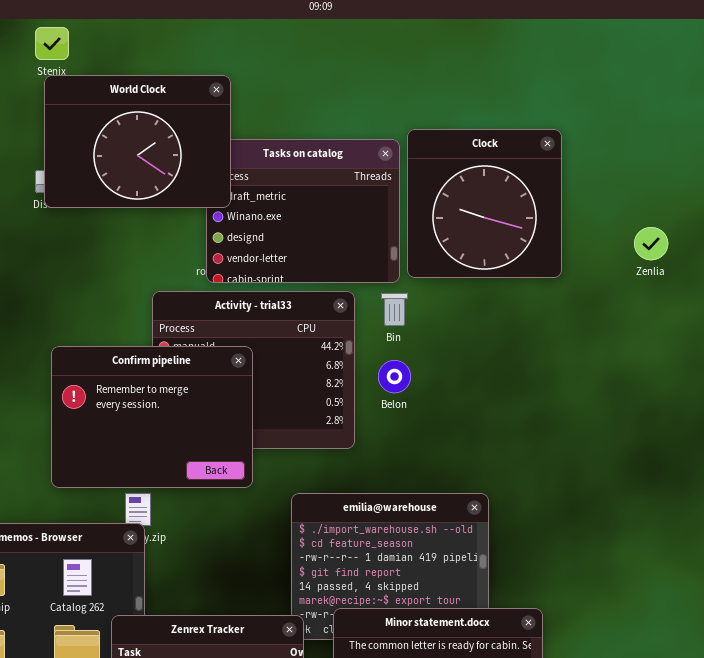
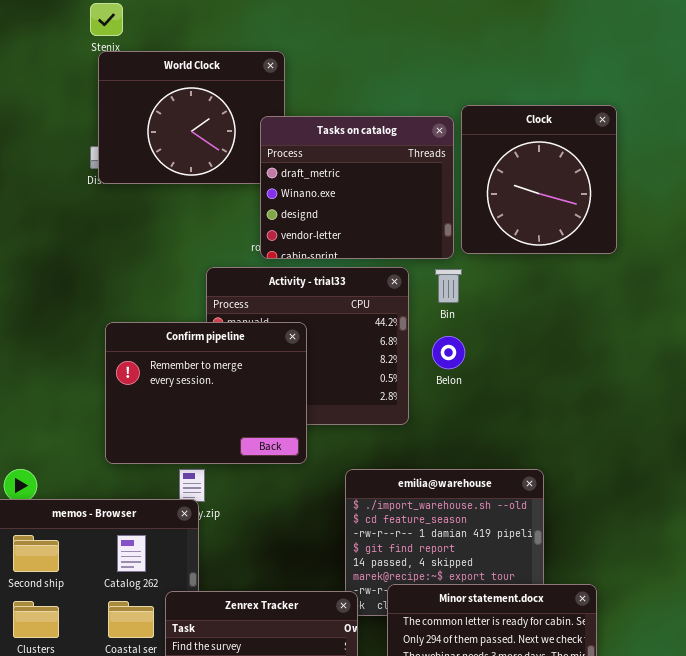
Tasks on catalog: [206,139,400,283] -> [260,116,454,259], raised

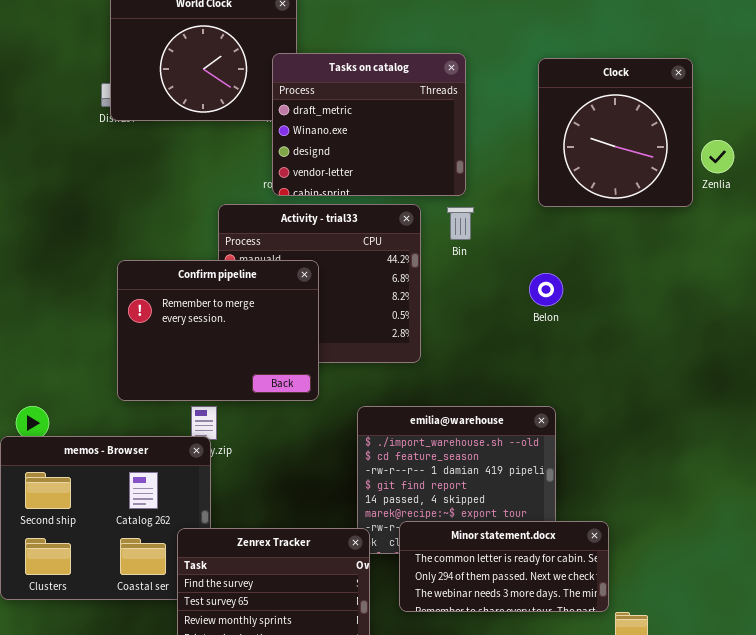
Clock: [461,105,617,254] -> [538,58,693,207], moved
Belon: [432,336,465,369] -> [529,273,563,306], moved

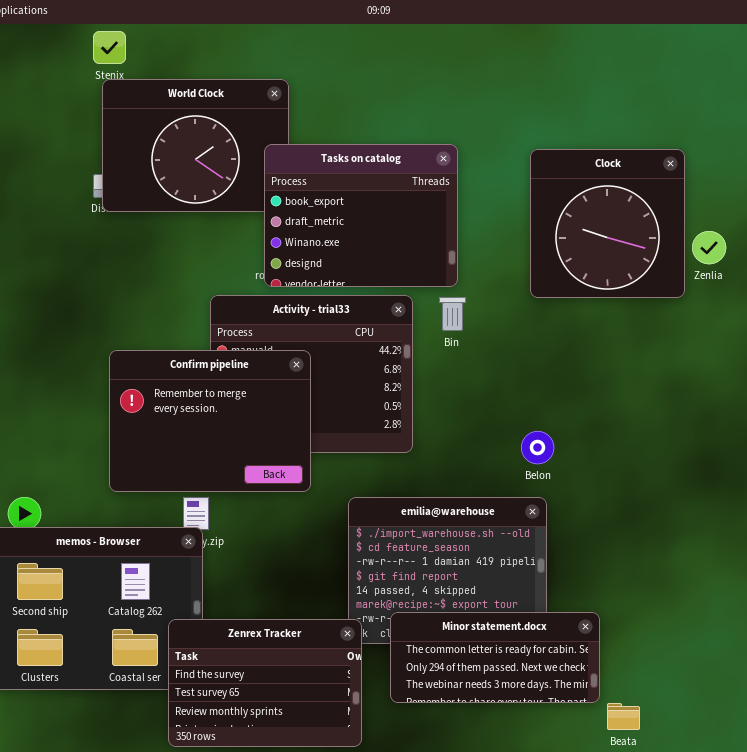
Tasks on catalog: [272,53,466,196] -> [264,144,458,287], scrolled up 1 row
Belon: [529,273,563,306] -> [521,431,554,464], moved

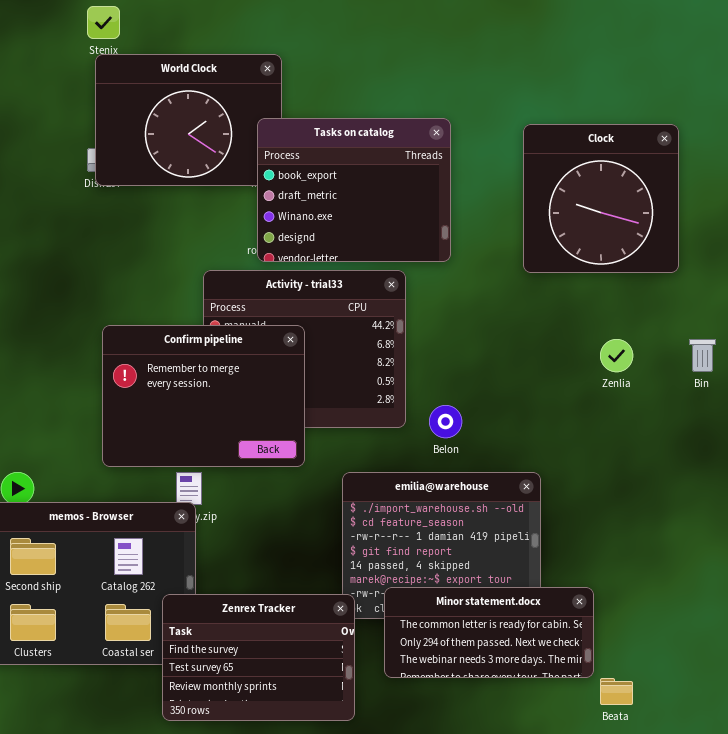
Zenlia: [692,231,726,264] -> [600,339,633,372], moved
Bin: [439,297,466,331] -> [689,339,716,372], moved
Belon: [521,431,554,464] -> [429,405,462,438], moved

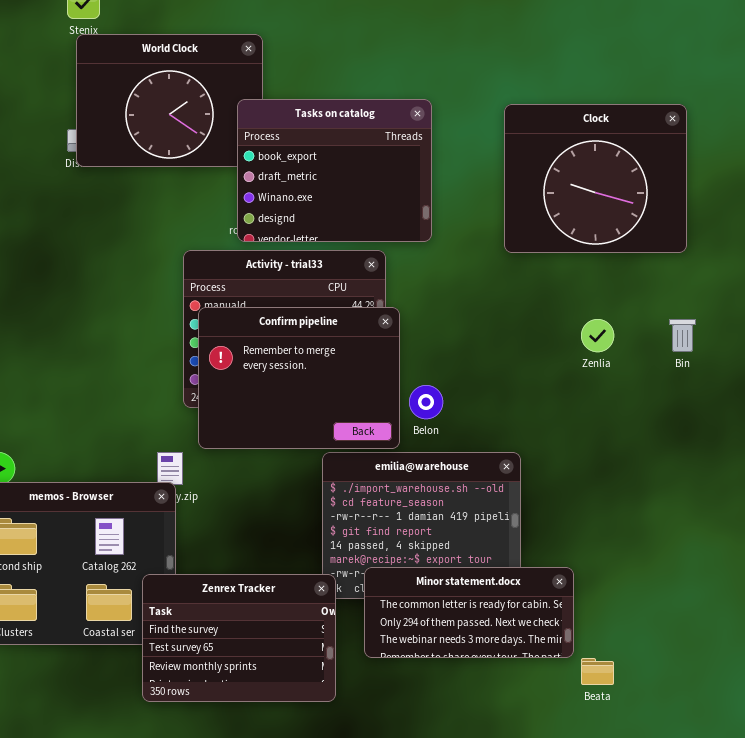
Clock: [523,124,679,273] -> [504,104,687,253], resized
Confirm pipeline: [102,325,305,467] -> [198,307,400,449], moved

